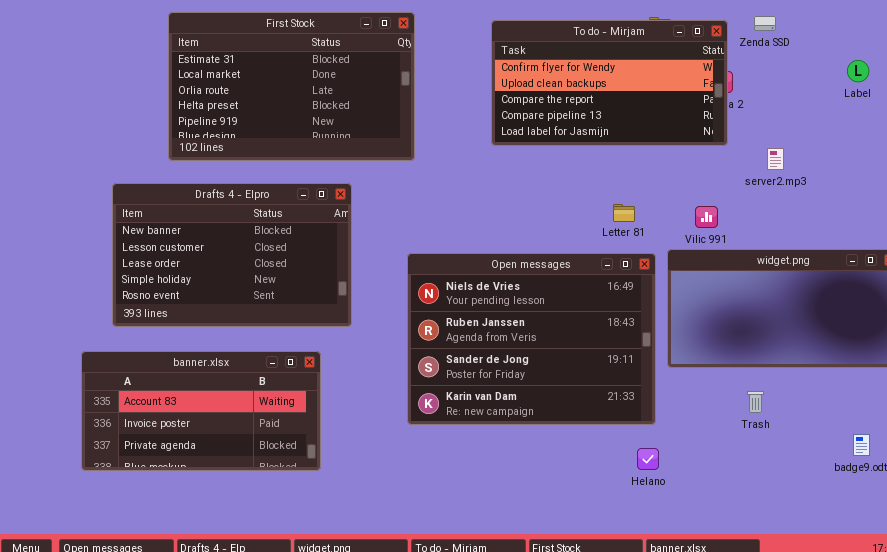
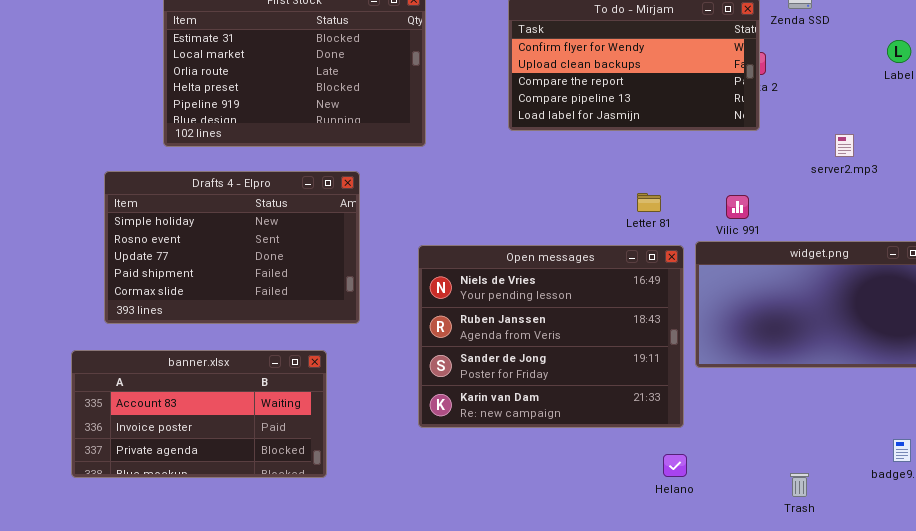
server2.mp3: [767,148,784,170] -> [835,134,854,157], moved
Drafts 4 - Elpro: [112,183,352,327] -> [104,171,360,324], scrolled down 3 rows
Trash: [747,391,764,413] -> [790,473,809,497], moved

